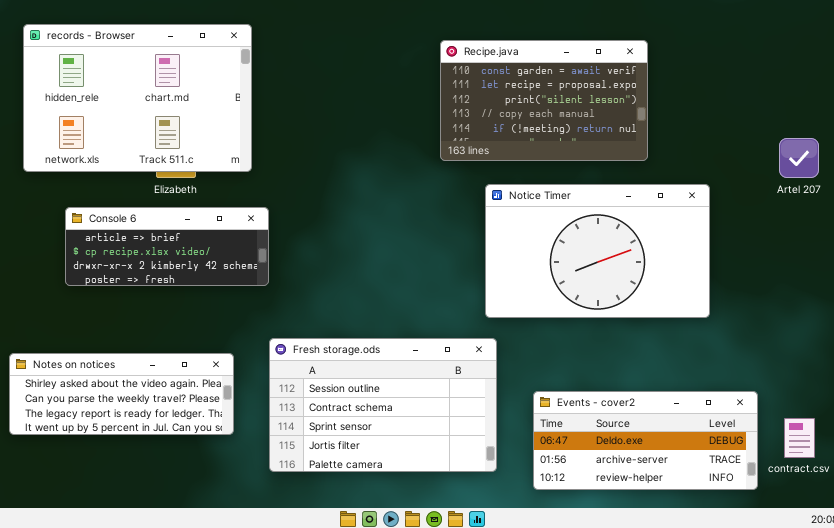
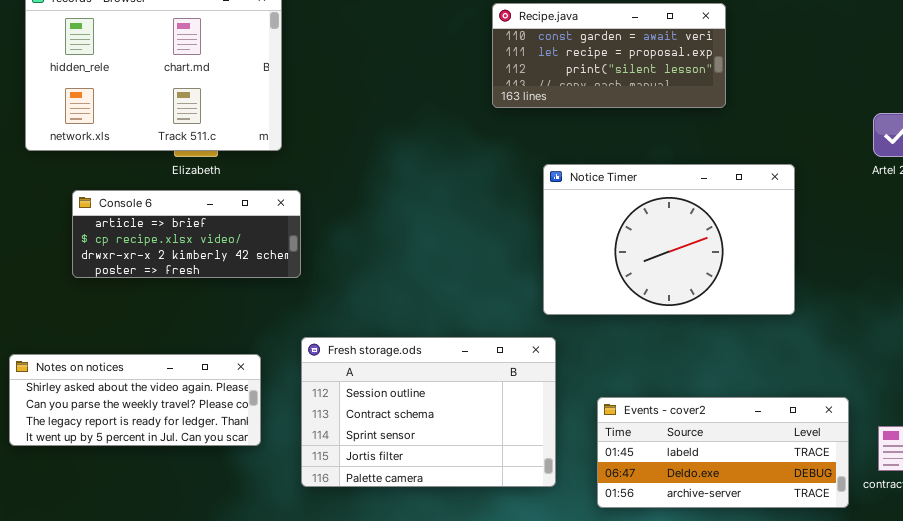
Recipe.java: [440,40,648,161] -> [492,3,726,108], resized
Events - cover2: [533,391,758,490] -> [597,397,849,508], scrolled up 1 row

